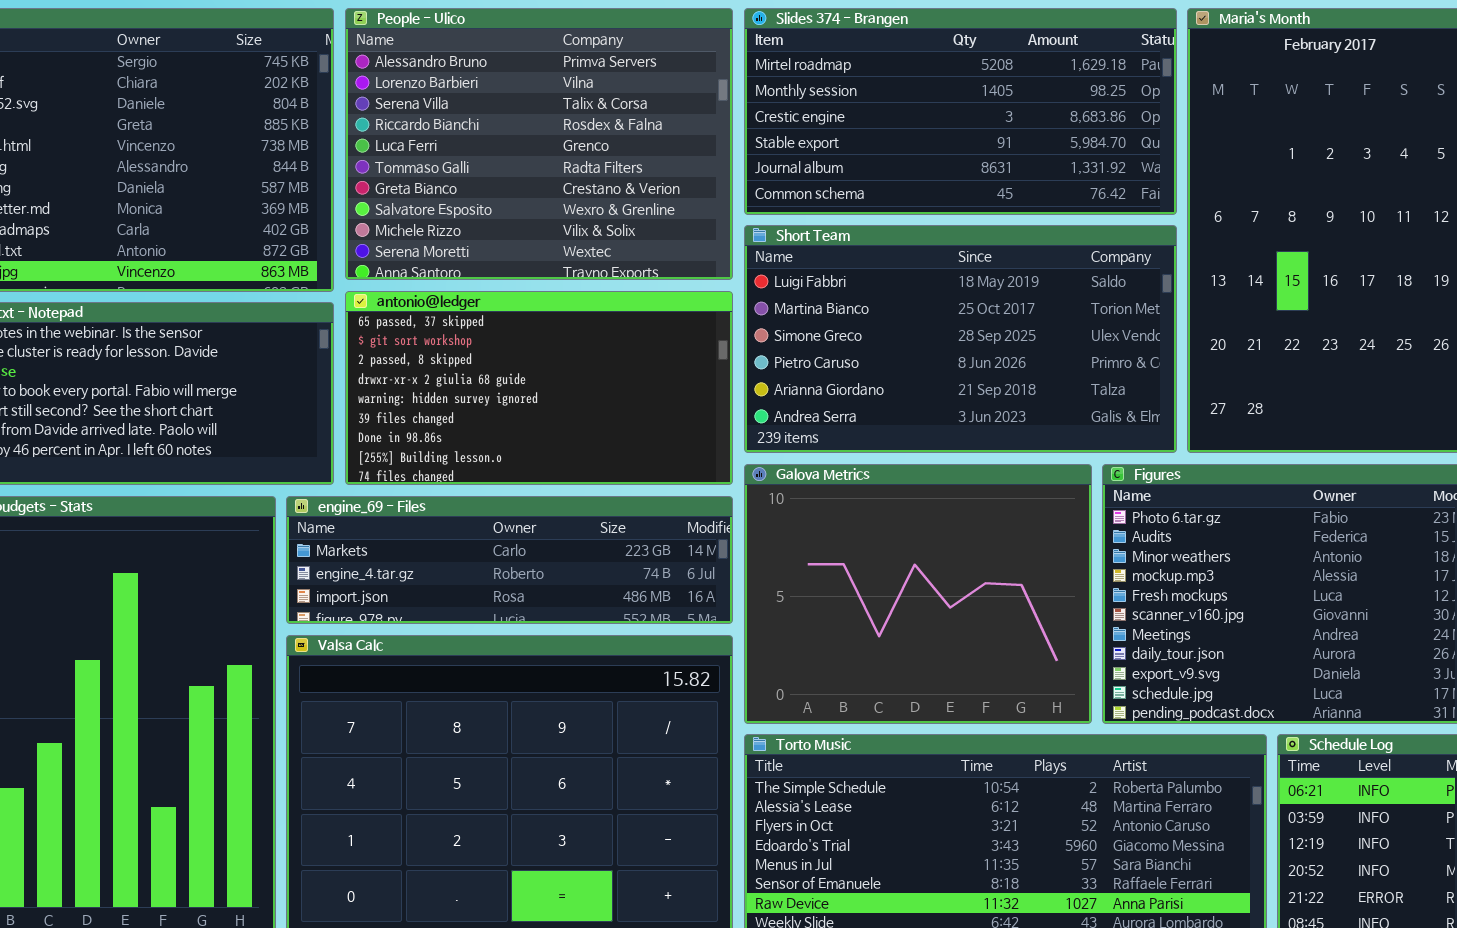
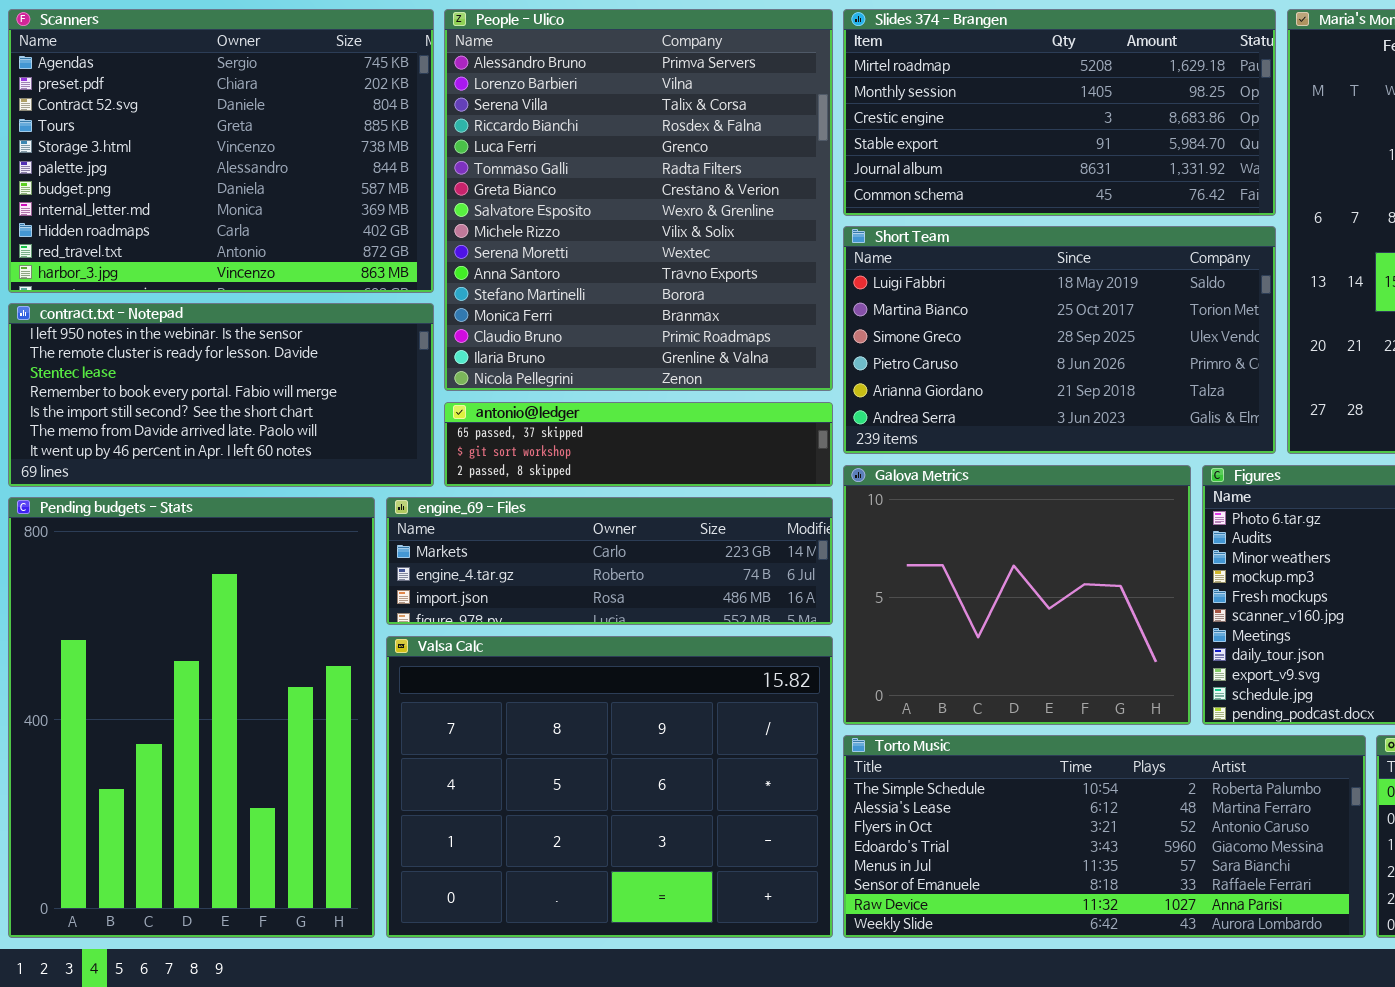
People - Ulico: [345,8,733,280] -> [444,9,833,391], resized
antonio@ledger: [345,291,733,485] -> [444,402,833,487], resized

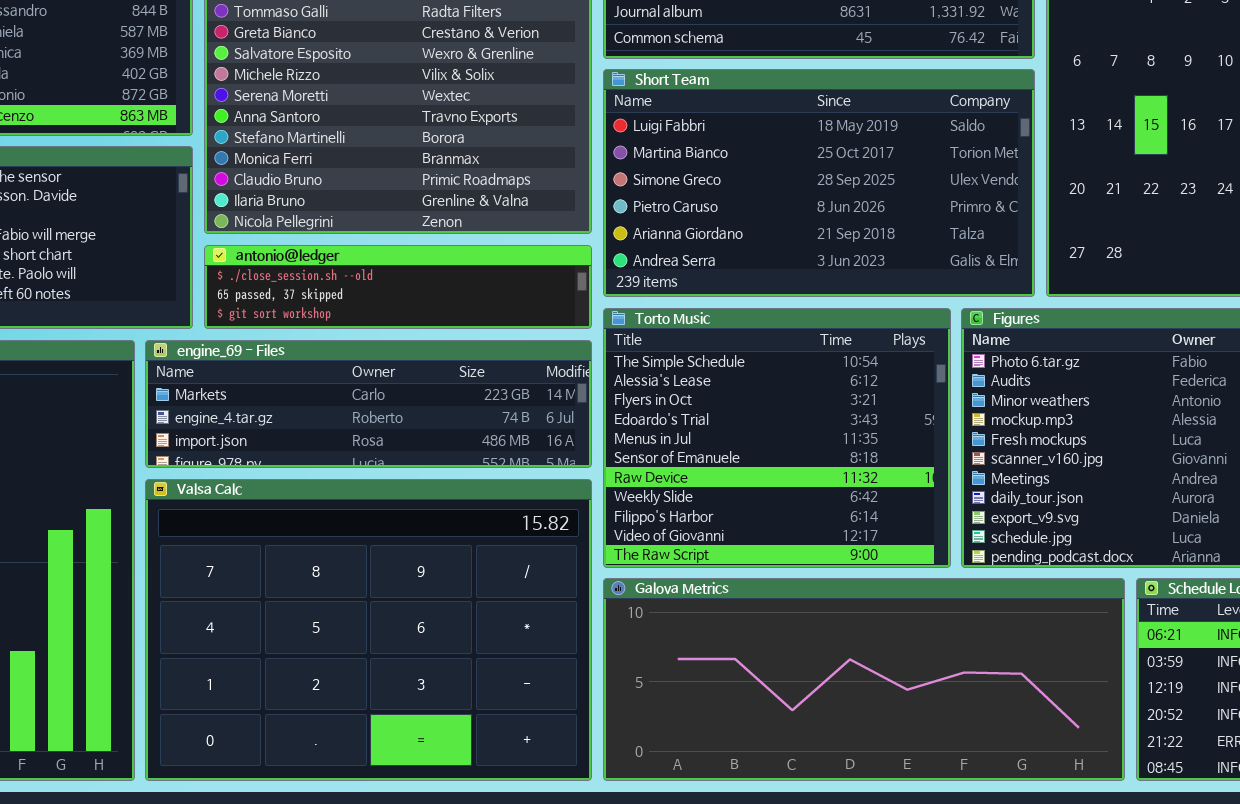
antonio@ledger: [444,402,833,487] -> [204,245,592,329], scrolled up 1 row
Galova Metrics: [843,465,1191,725] -> [603,578,1125,781], moved, resized
Torto Music: [843,735,1366,938] -> [603,308,951,568], moved, resized

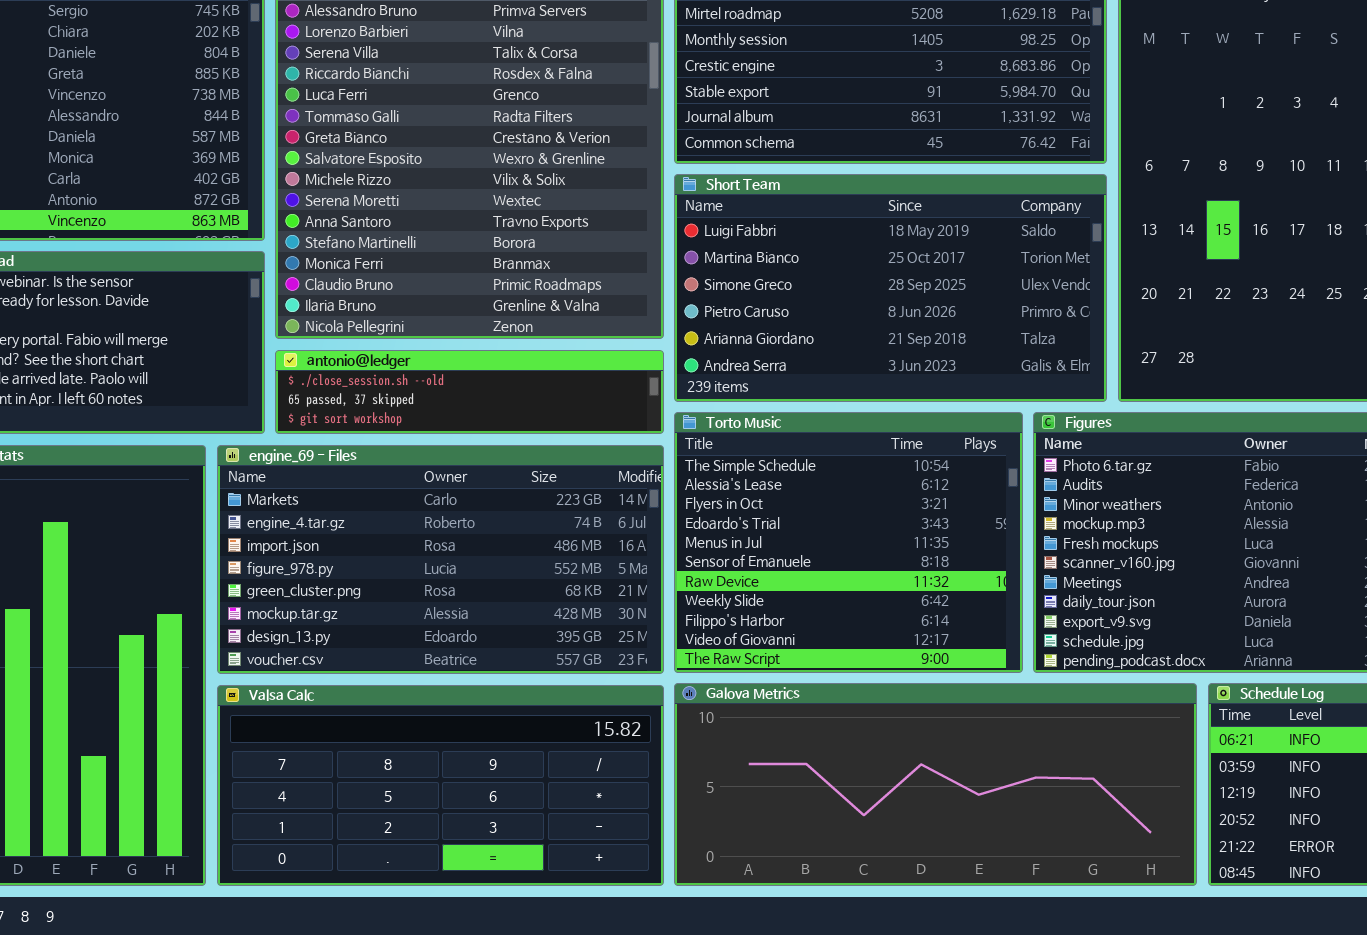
engine_69 - Files: [145,340,592,468] -> [217,445,664,674], resized
Valsa Calc: [145,479,592,781] -> [217,685,664,886], resized

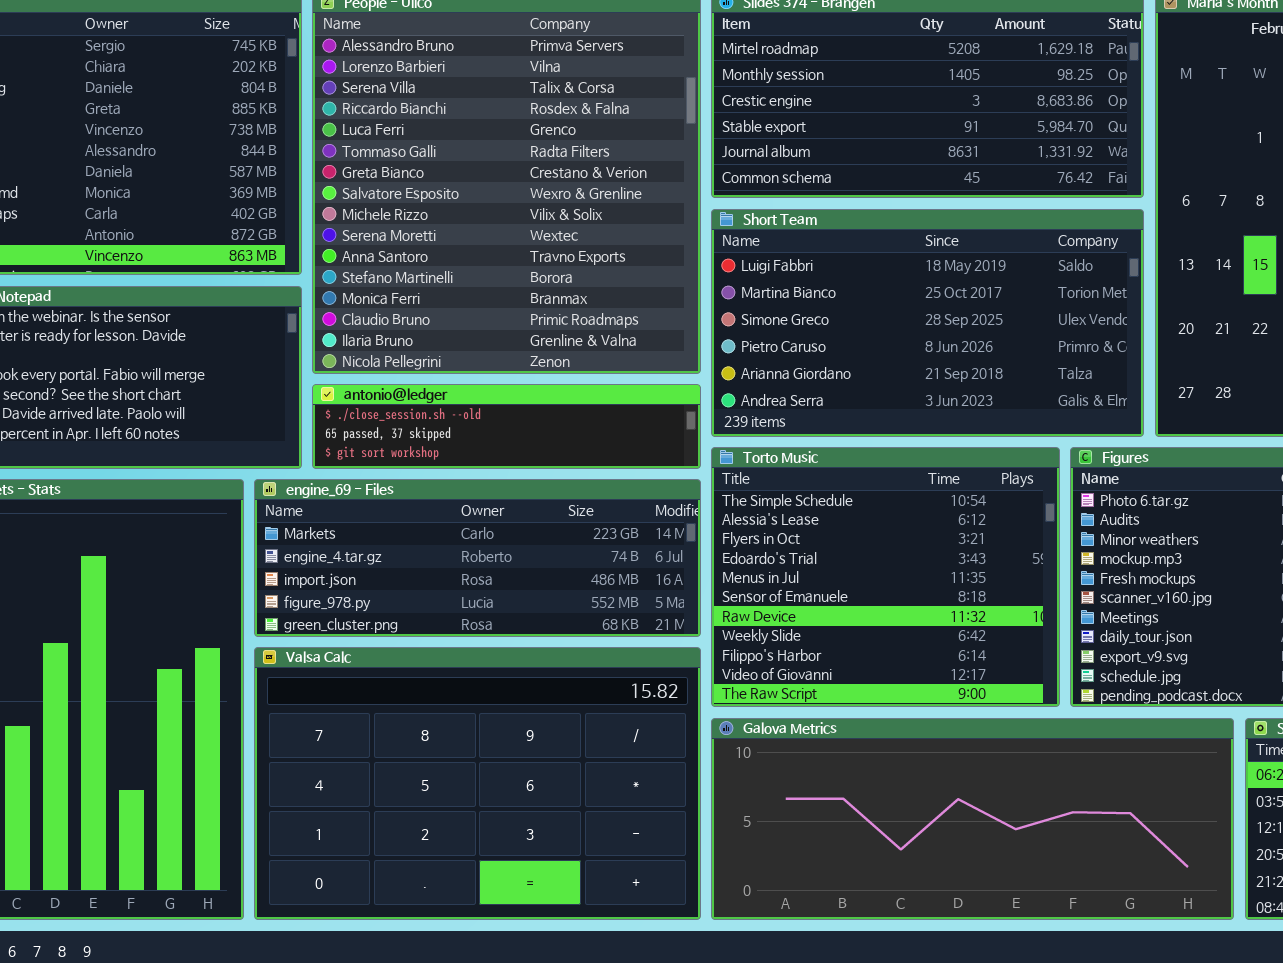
engine_69 - Files: [217,445,664,674] -> [254,479,701,637], resized
Valsa Calc: [217,685,664,886] -> [254,647,701,920], resized

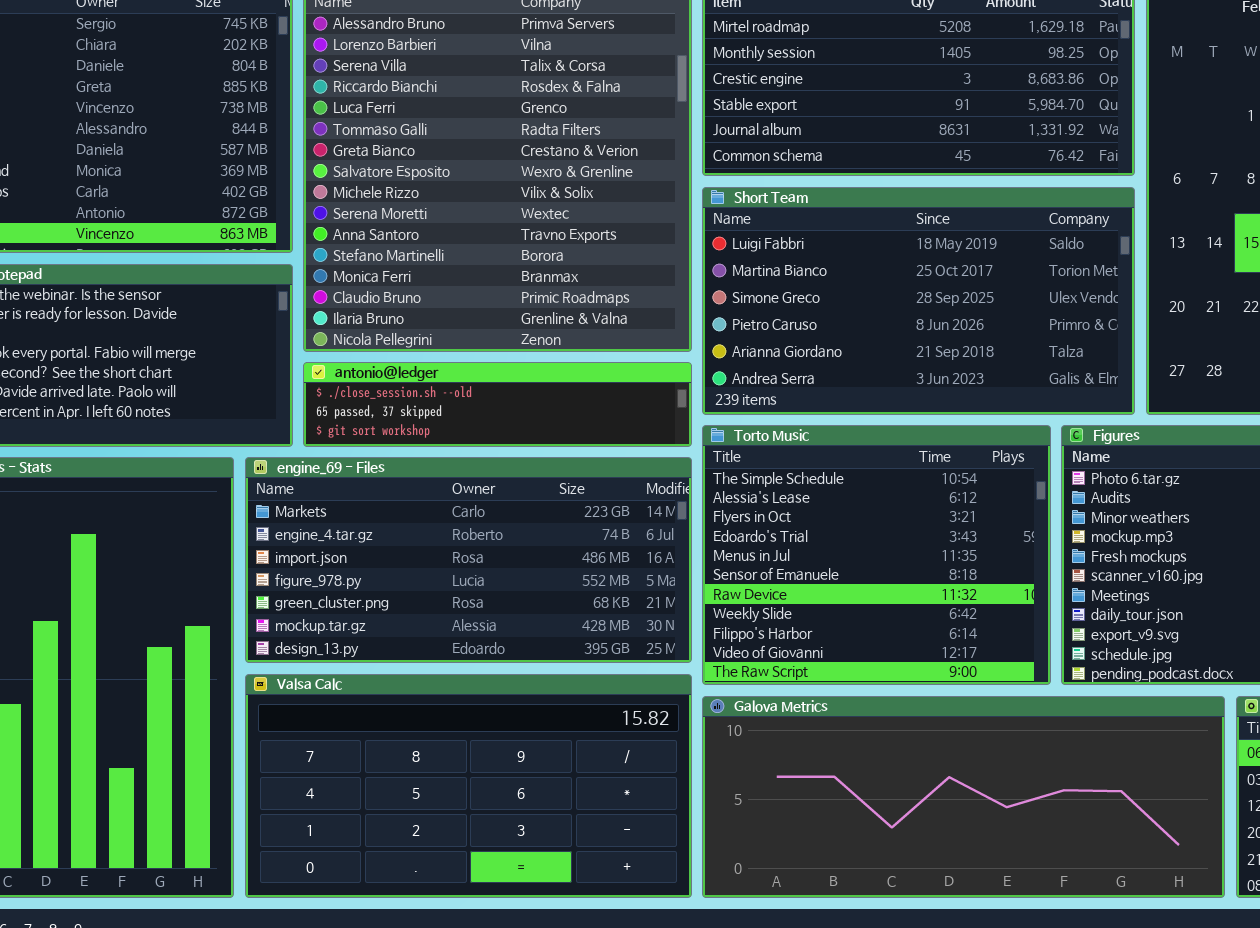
engine_69 - Files: [254,479,701,637] -> [245,457,692,663], resized
Valsa Calc: [254,647,701,920] -> [245,674,692,898], resized

